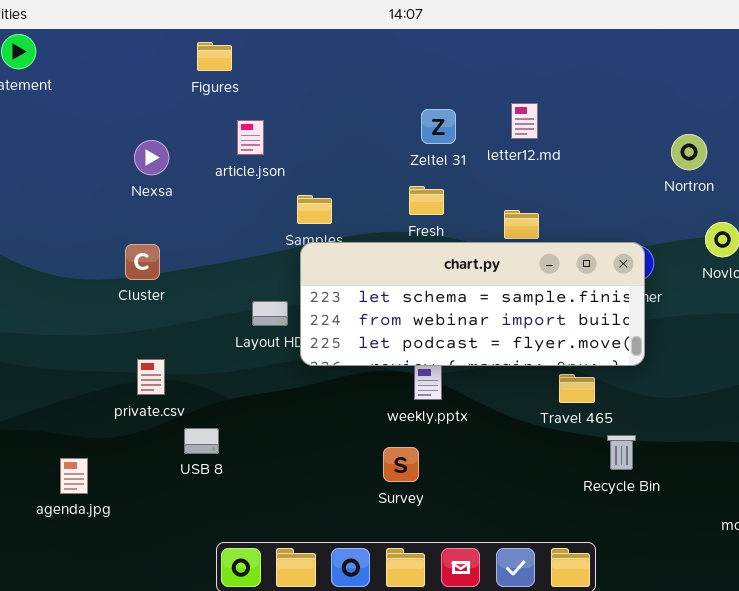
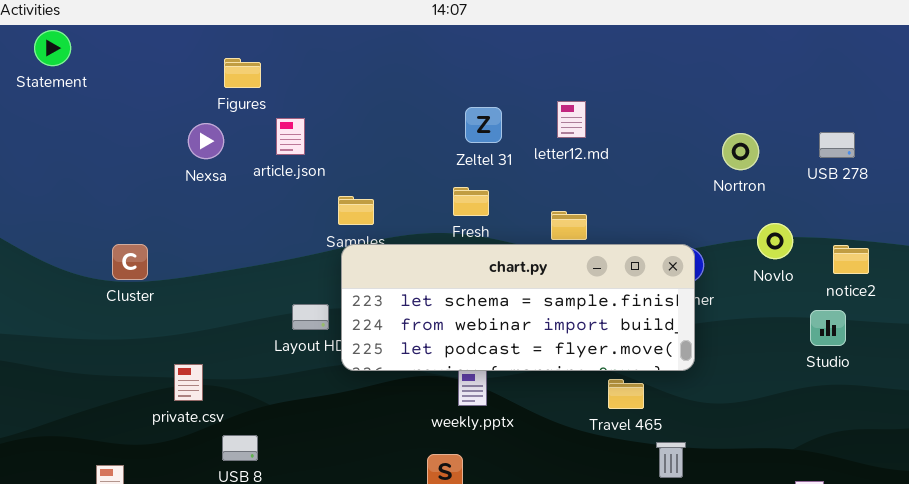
Figures: [197,42,232,71] -> [224,58,261,88], moved
Nexsa: [134,140,169,175] -> [188,123,224,159], moved
Cluster: [125,244,160,280] -> [112,244,148,280], moved

